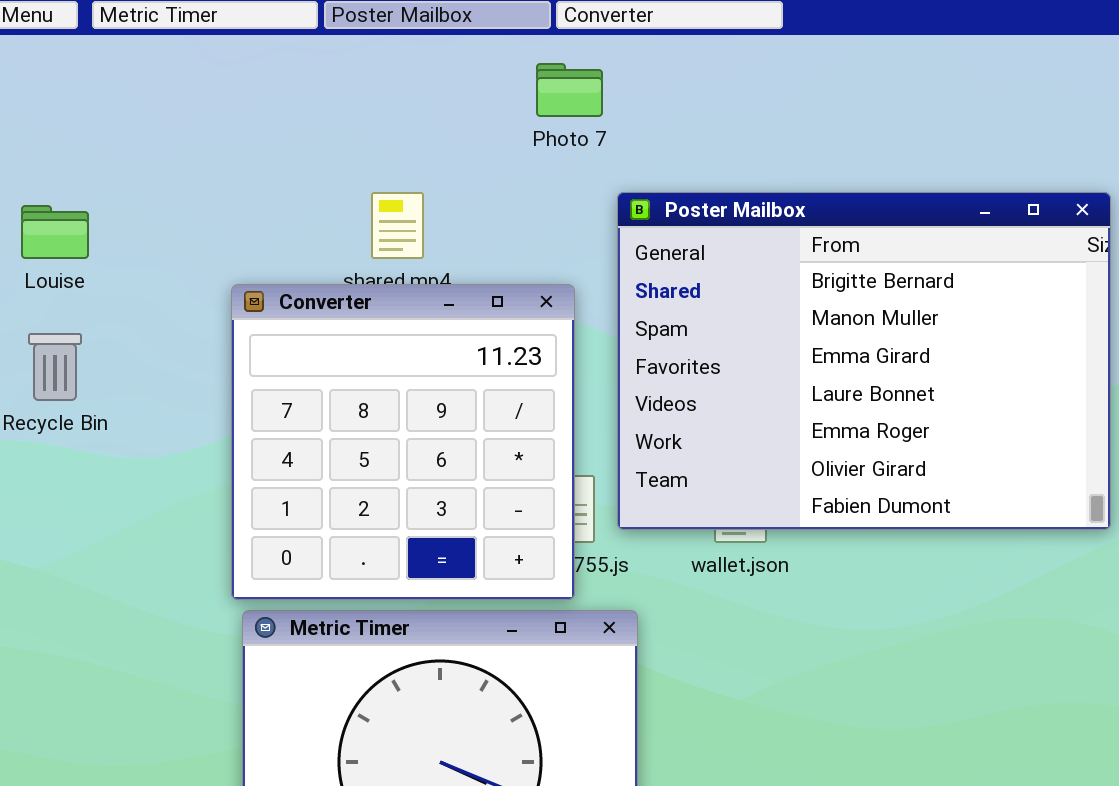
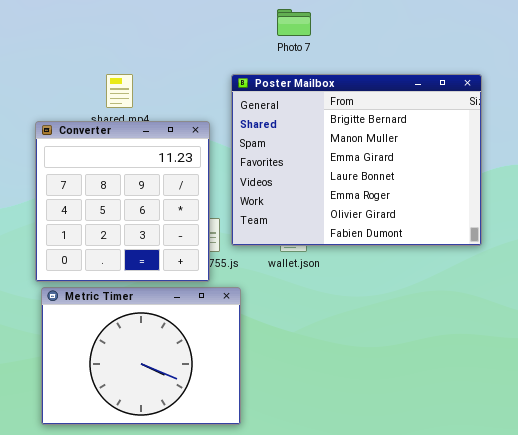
Photo 7: [536,63,603,117] -> [277,9,311,36], moved

